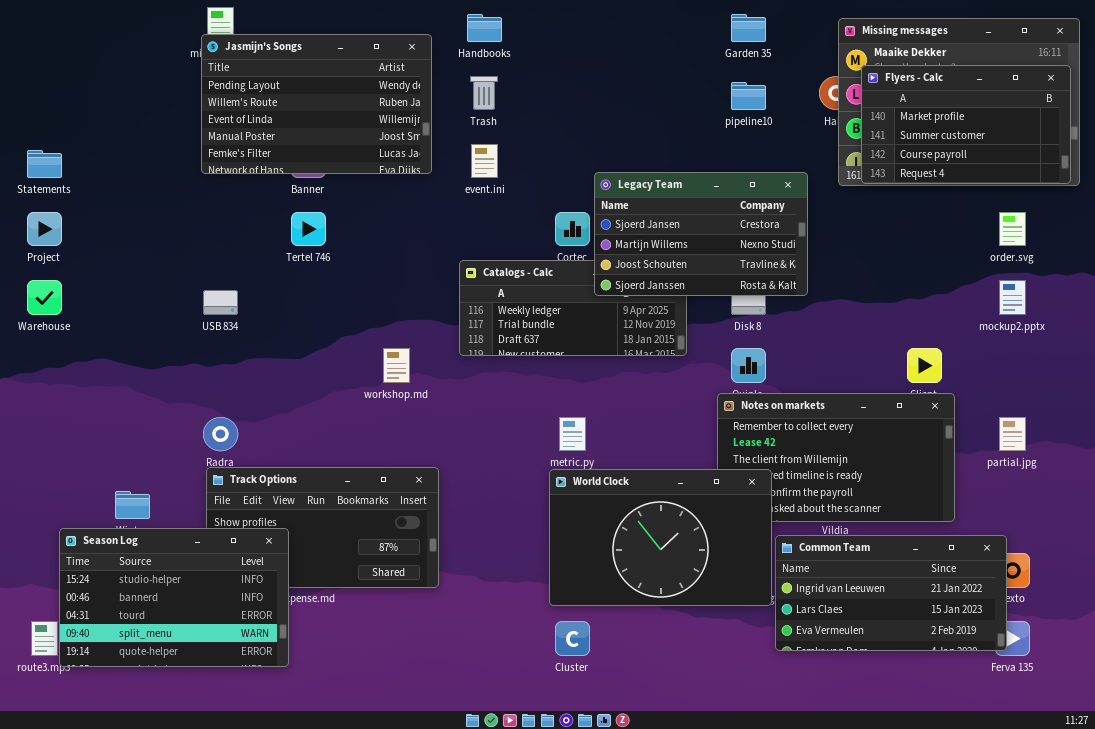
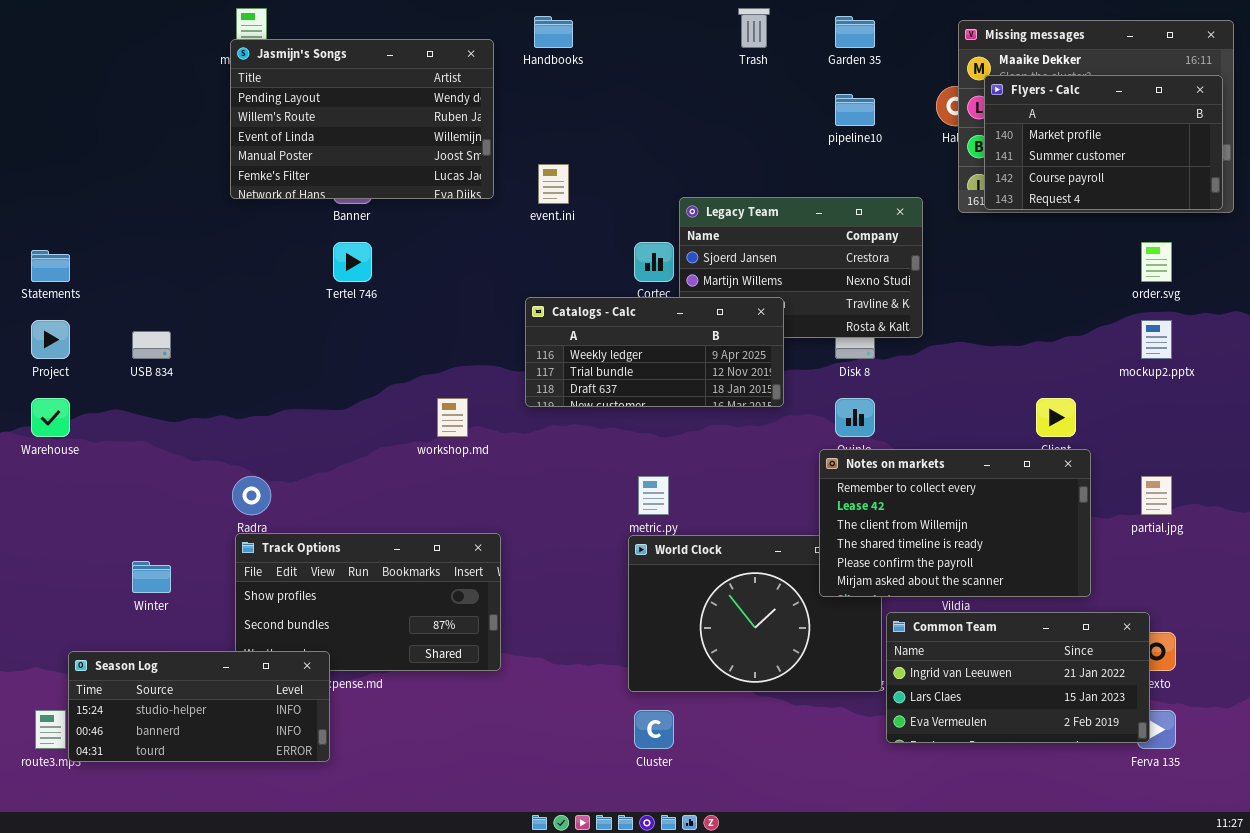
Trash: [470,76,498,110] -> [738,8,770,48], moved
Statements: [27,150,62,178] -> [31,250,70,282], moved
Project: [27,212,62,246] -> [31,320,70,359], moved
Catalogs - Calc: [459,260,687,356] -> [525,297,784,407], raised
Warehouse: [27,280,62,315] -> [31,398,70,437], moved
USB 834: [203,290,238,315] -> [132,331,171,359], moved
Notes on markets: [717,393,955,522] -> [819,449,1091,597], raised
Season Log: [59,528,289,667] -> [68,651,330,762], resized

